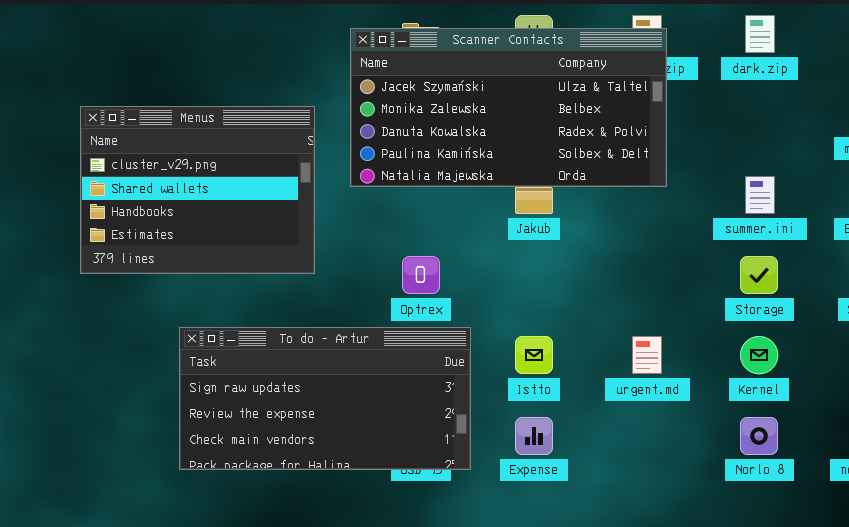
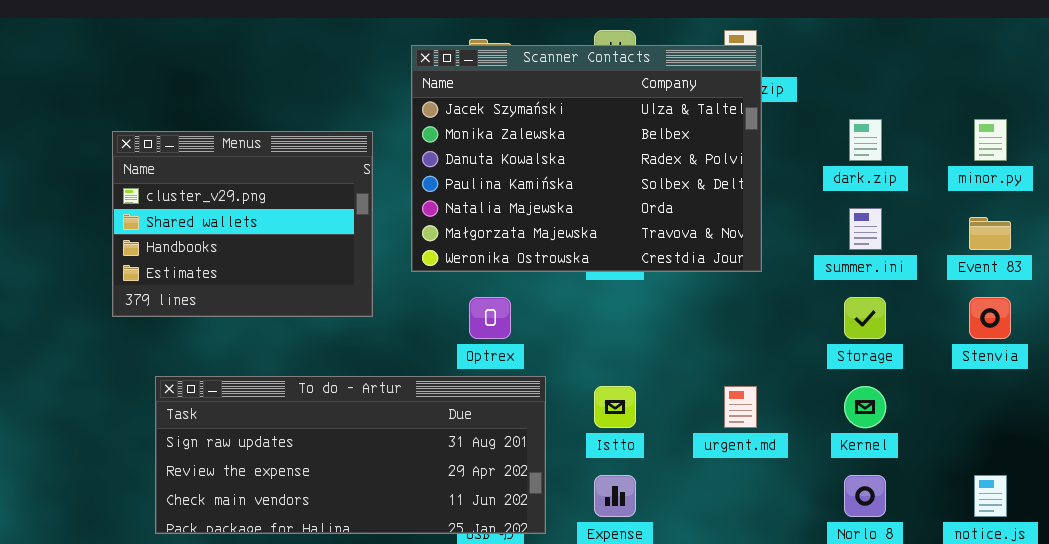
dark.zip: [745,15,775,53] -> [849,119,882,161], moved
Scanner Contacts: [350,28,667,187] -> [411,45,762,272], resized
To do - Artur: [179,327,471,470] -> [155,376,546,534], resized

